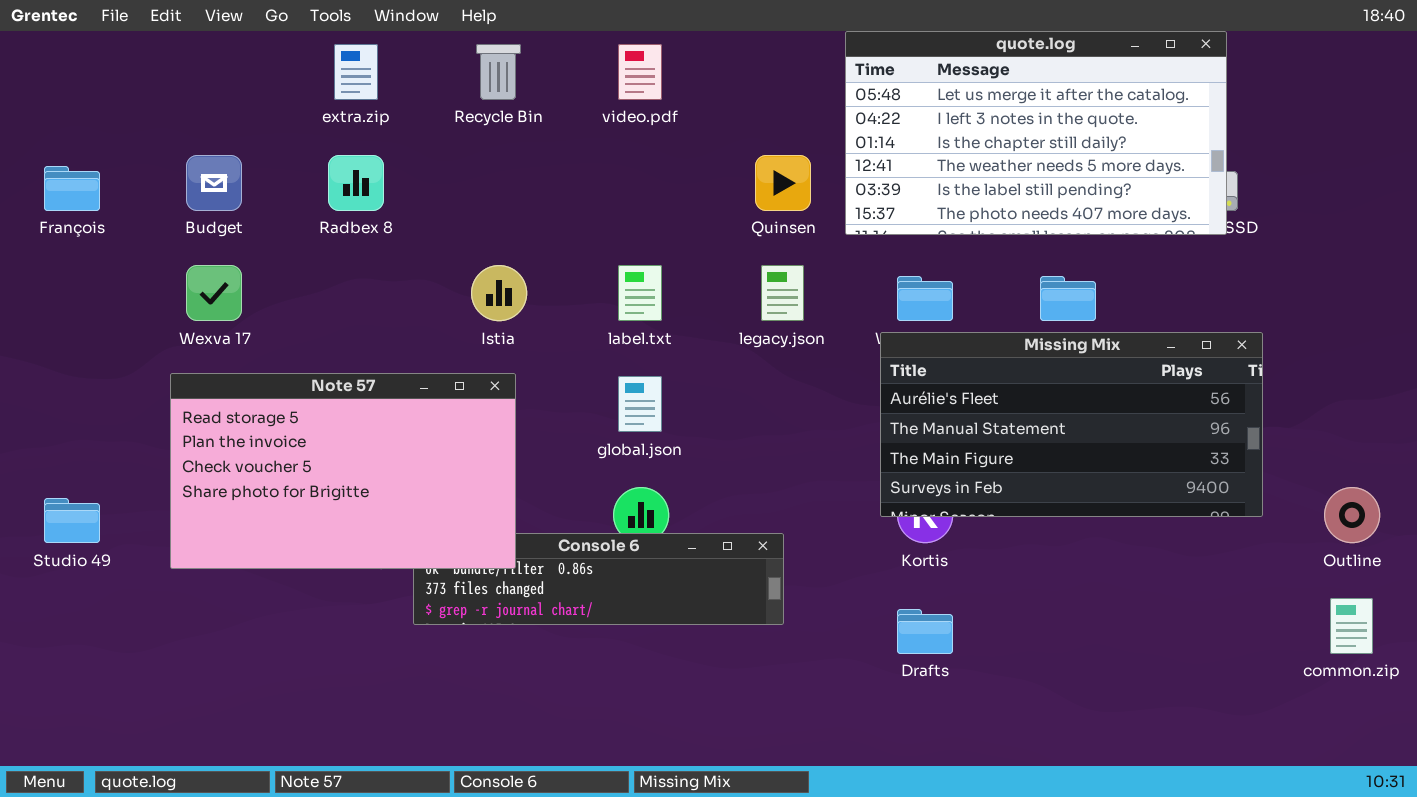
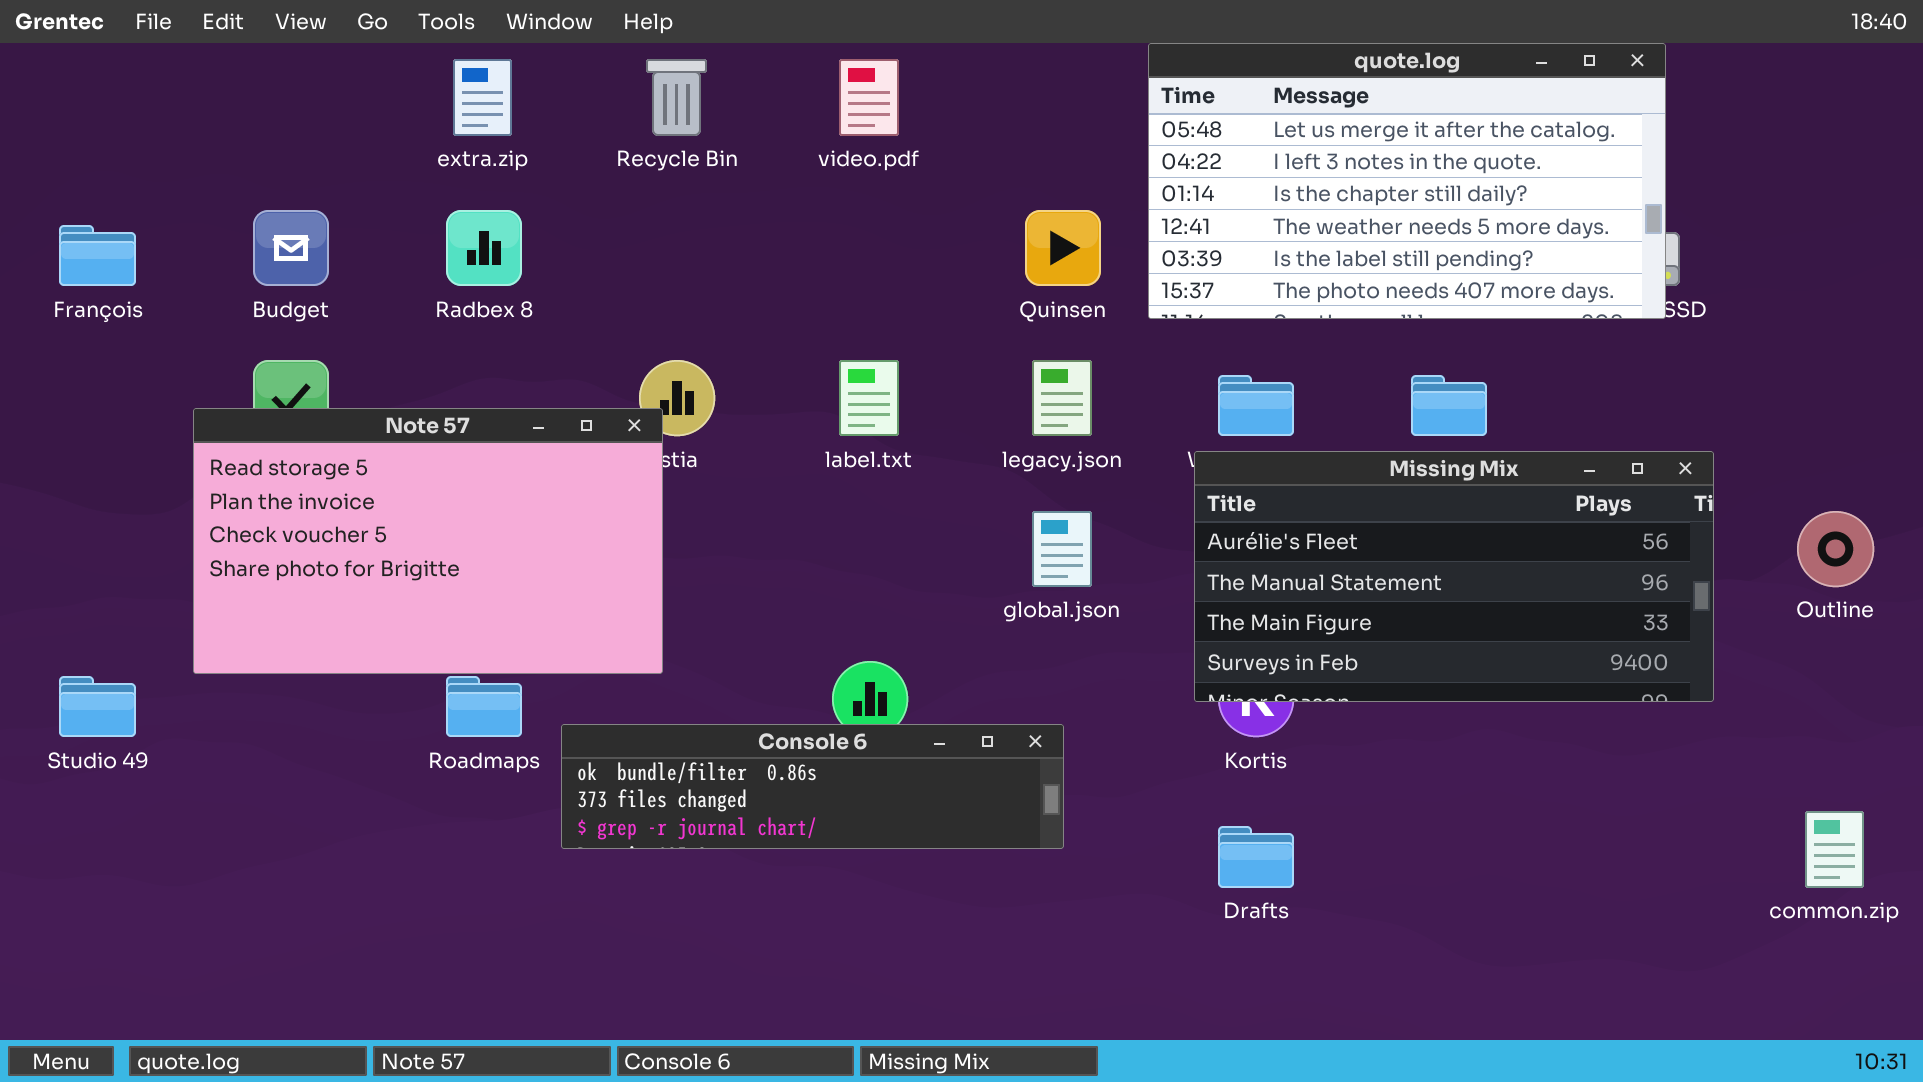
Note 57: [170,373,516,569] -> [193,408,663,674], moved
global.json: [618,376,662,432] -> [1032,511,1092,587], moved
Outline: [1324,487,1380,543] -> [1797,511,1874,587], moved

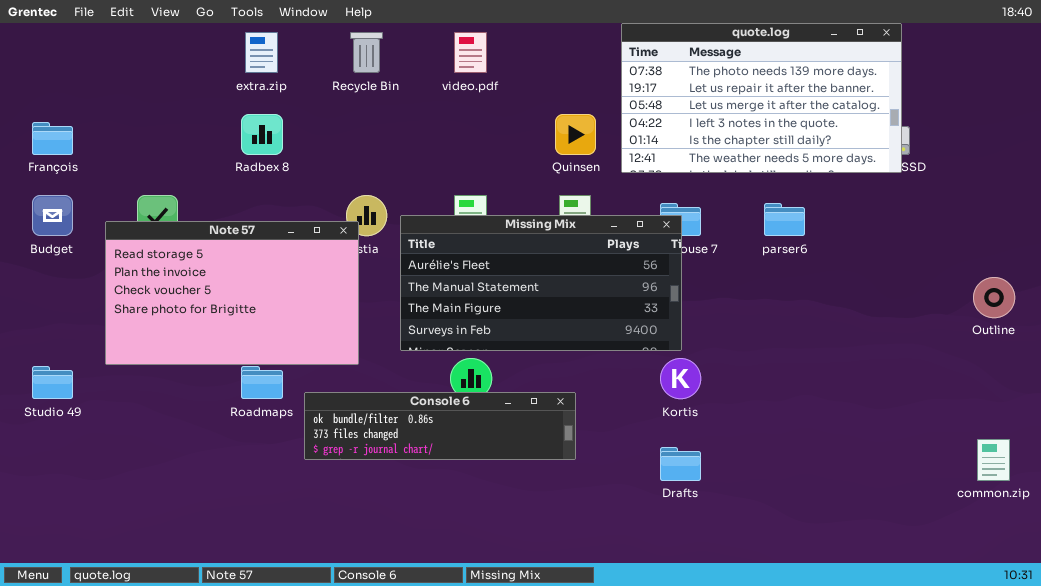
quote.log: [1148,43,1666,319] -> [621,23,902,173], scrolled up 2 rows
Budget: [253,210,329,286] -> [32,195,73,236], moved
Missing Mix: [1194,451,1714,702] -> [400,215,682,351], moved

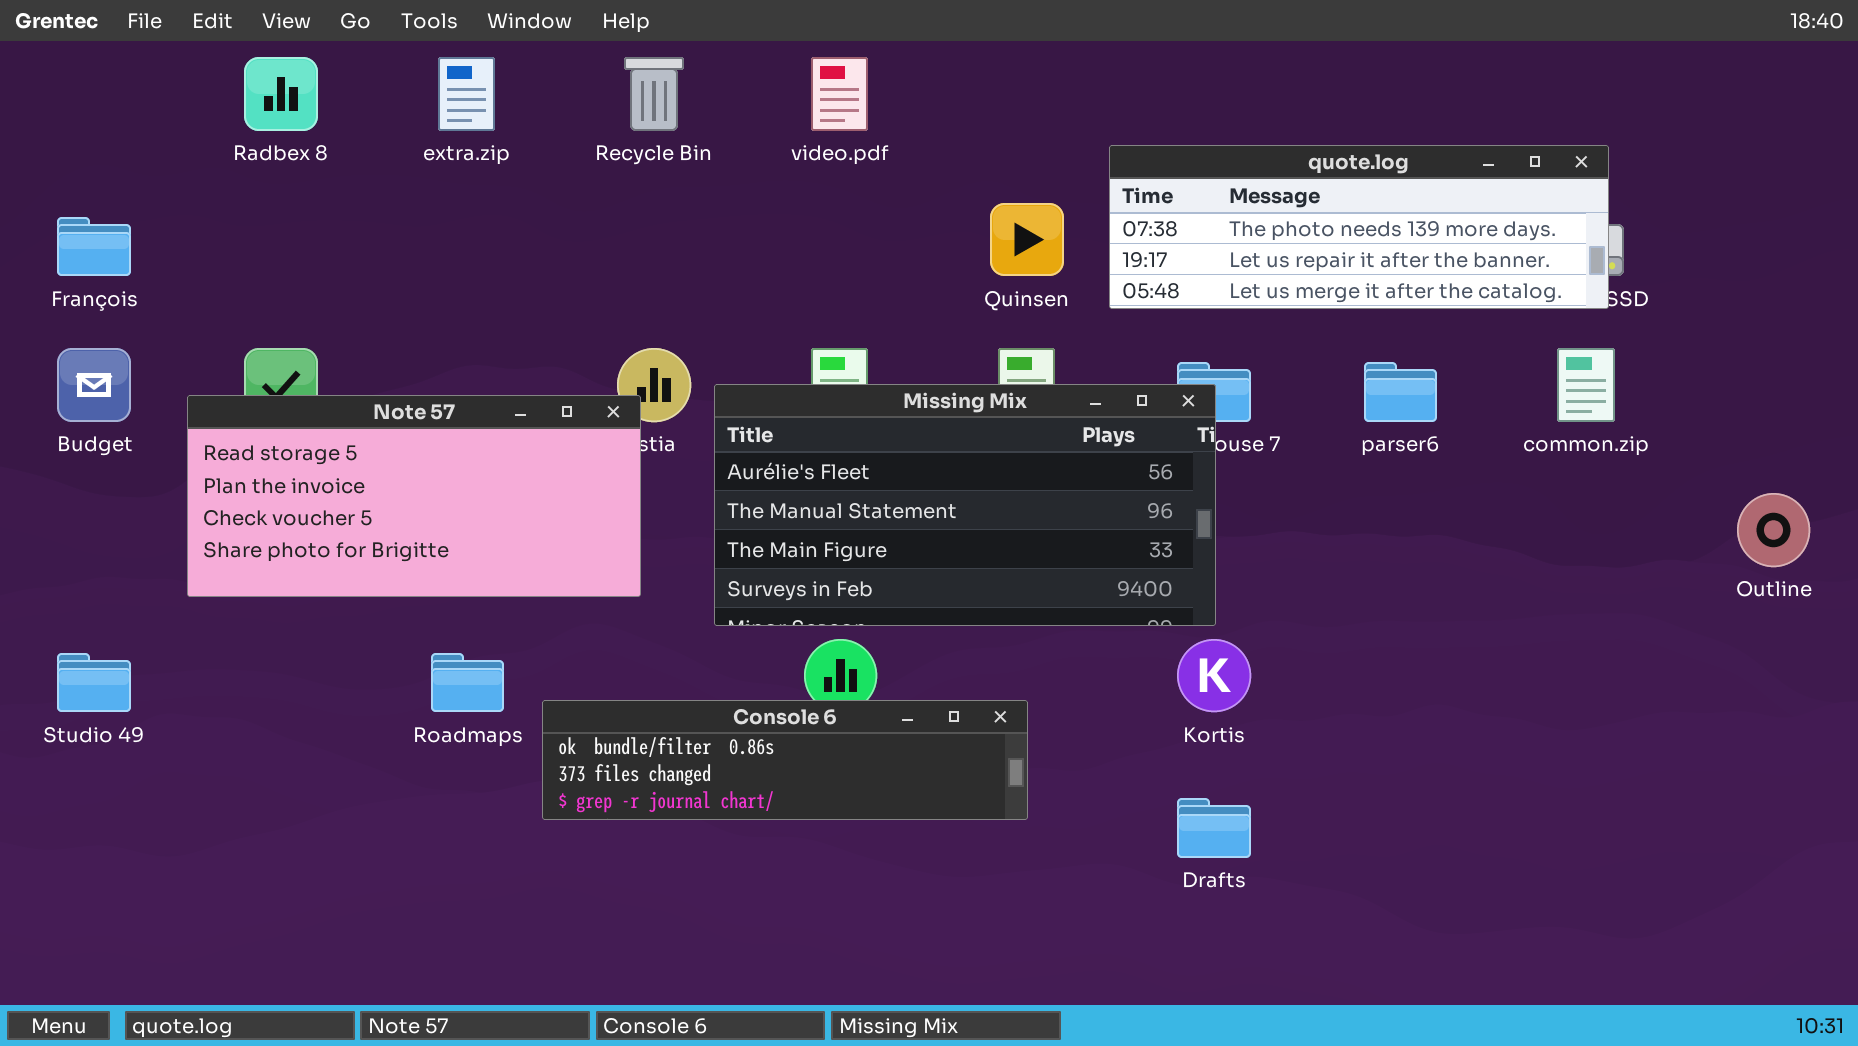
quote.log: [621,23,902,173] -> [1109,145,1609,309], resized
Radbex 8: [241,114,283,155] -> [244,57,318,131], moved
Note 57: [105,221,359,365] -> [187,395,641,597], resized
common.zip: [977,439,1010,481] -> [1557,348,1615,422], moved

